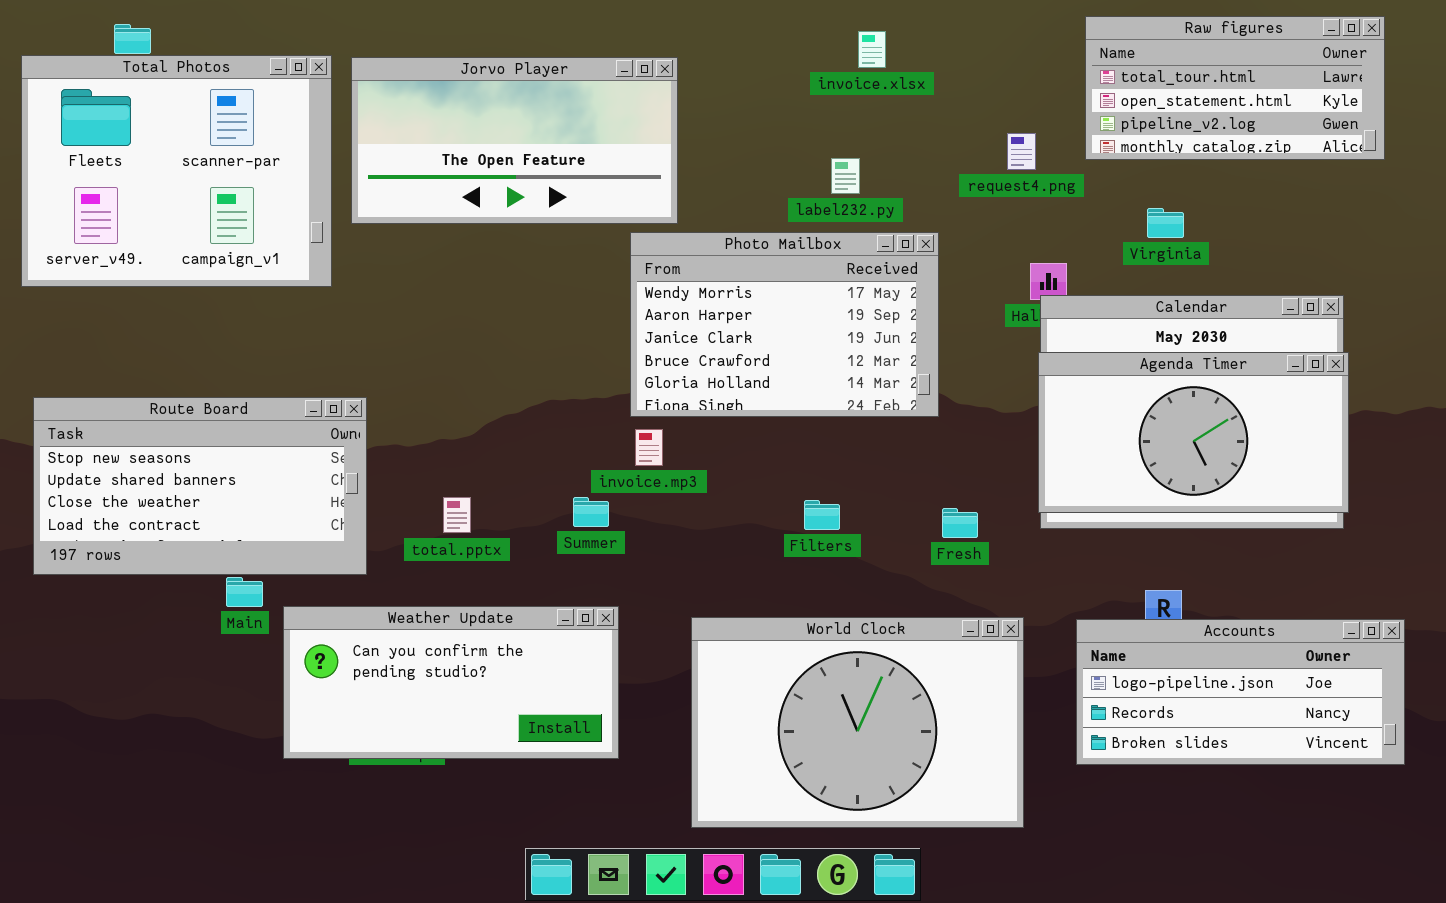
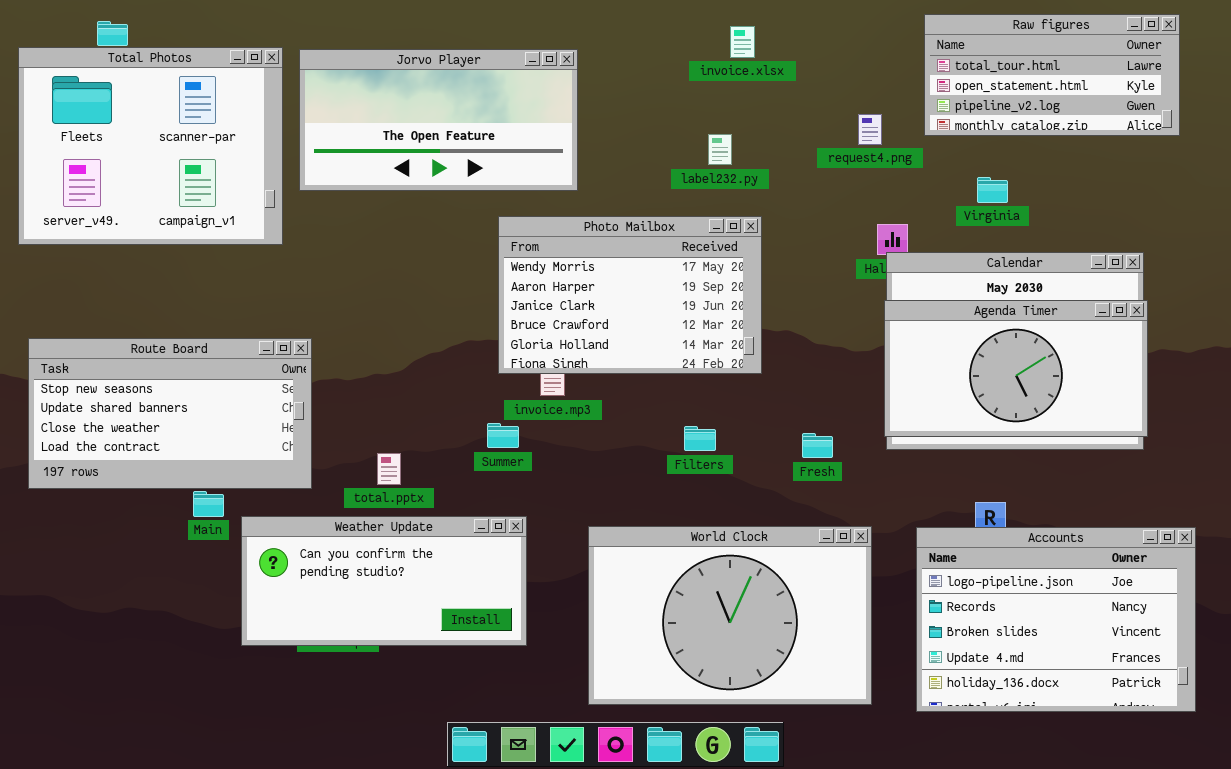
Photo Mailbox: [630,232,939,417] -> [498,216,762,374], moved
total.pptx: [443,497,471,533] -> [377,453,401,485], moved
Accounts: [1076,619,1405,765] -> [916,527,1196,712], resized

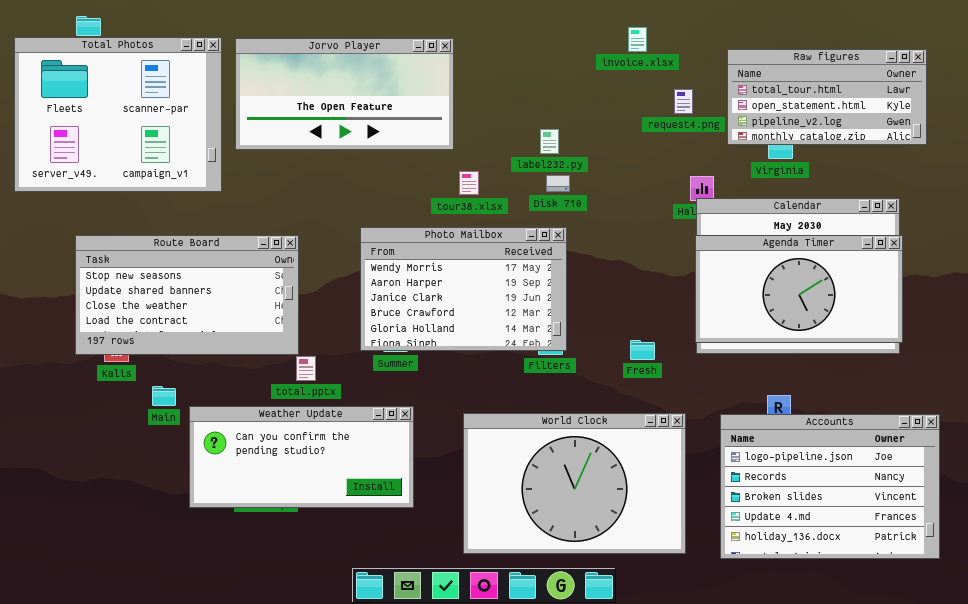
Raw figures: [924,14,1180,136] -> [727,49,927,145], moved
invoice.xlsx: [730,26,755,58] -> [628,27,647,52], moved
label232.py: [708,134,732,165] -> [540,129,559,154], moved
Photo Mailbox: [498,216,762,374] -> [360,227,567,351], moved
Route Board: [28,338,312,489] -> [75,235,299,355], moved

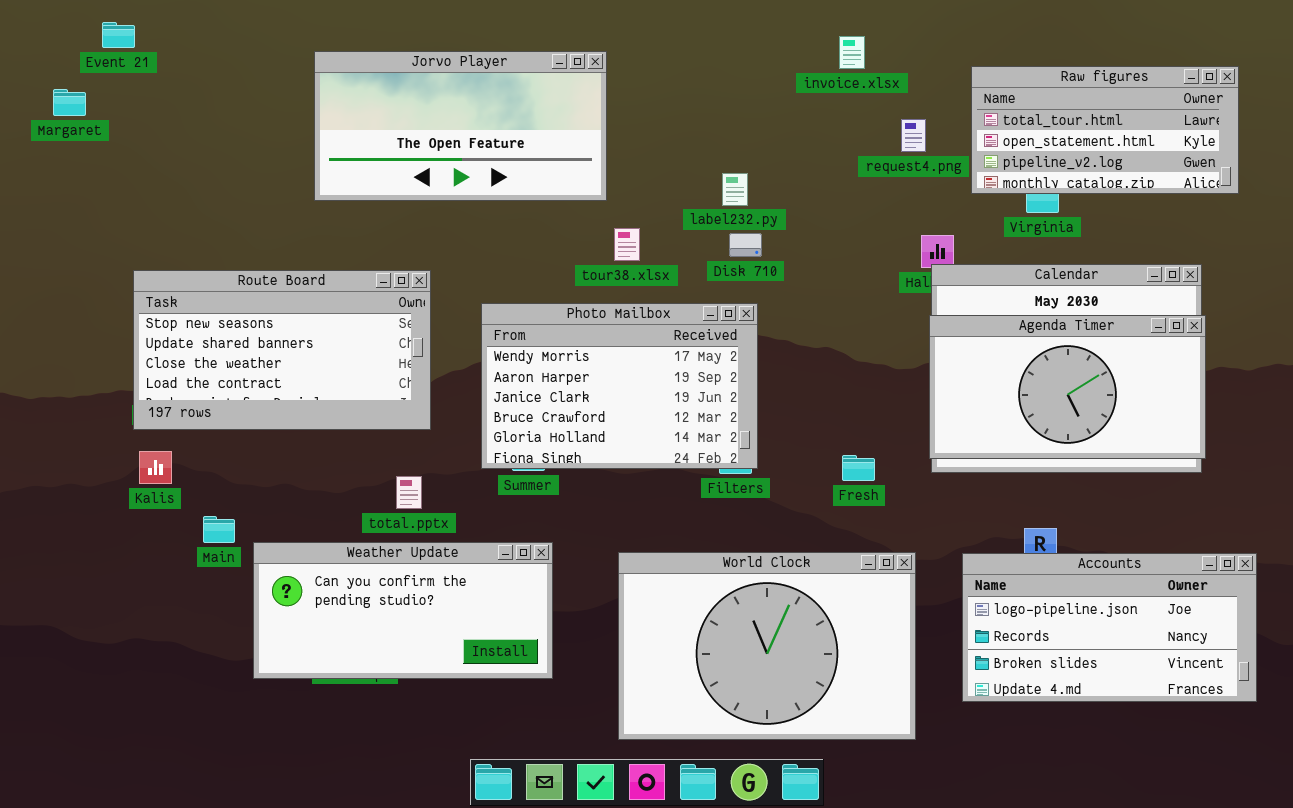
Total Photos: [14,37,222,192] -> none, closed
Route Board: [75,235,299,355] -> [133,270,431,430], moved
Accounts: [720,414,940,559] -> [962,553,1257,702], resized

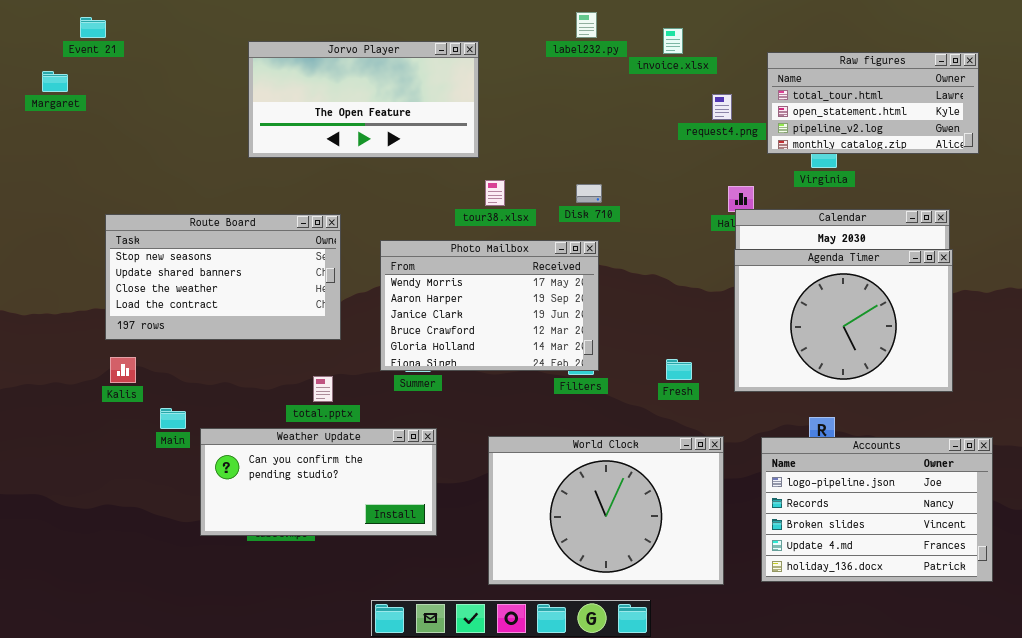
label232.py: [722,173,748,206] -> [576,12,597,38], moved
Agenda Timer: [929,315,1206,459] -> [734,249,953,392], resized
Accounts: [962,553,1257,702] -> [761,437,993,582], resized

